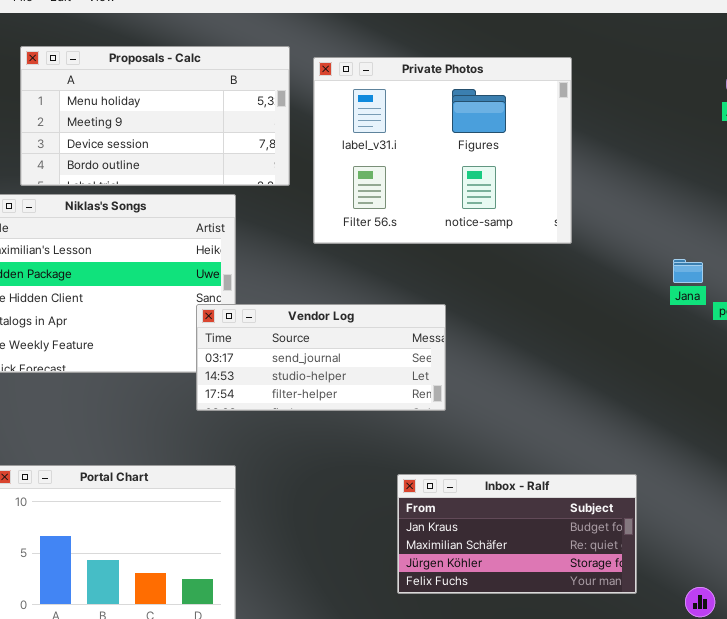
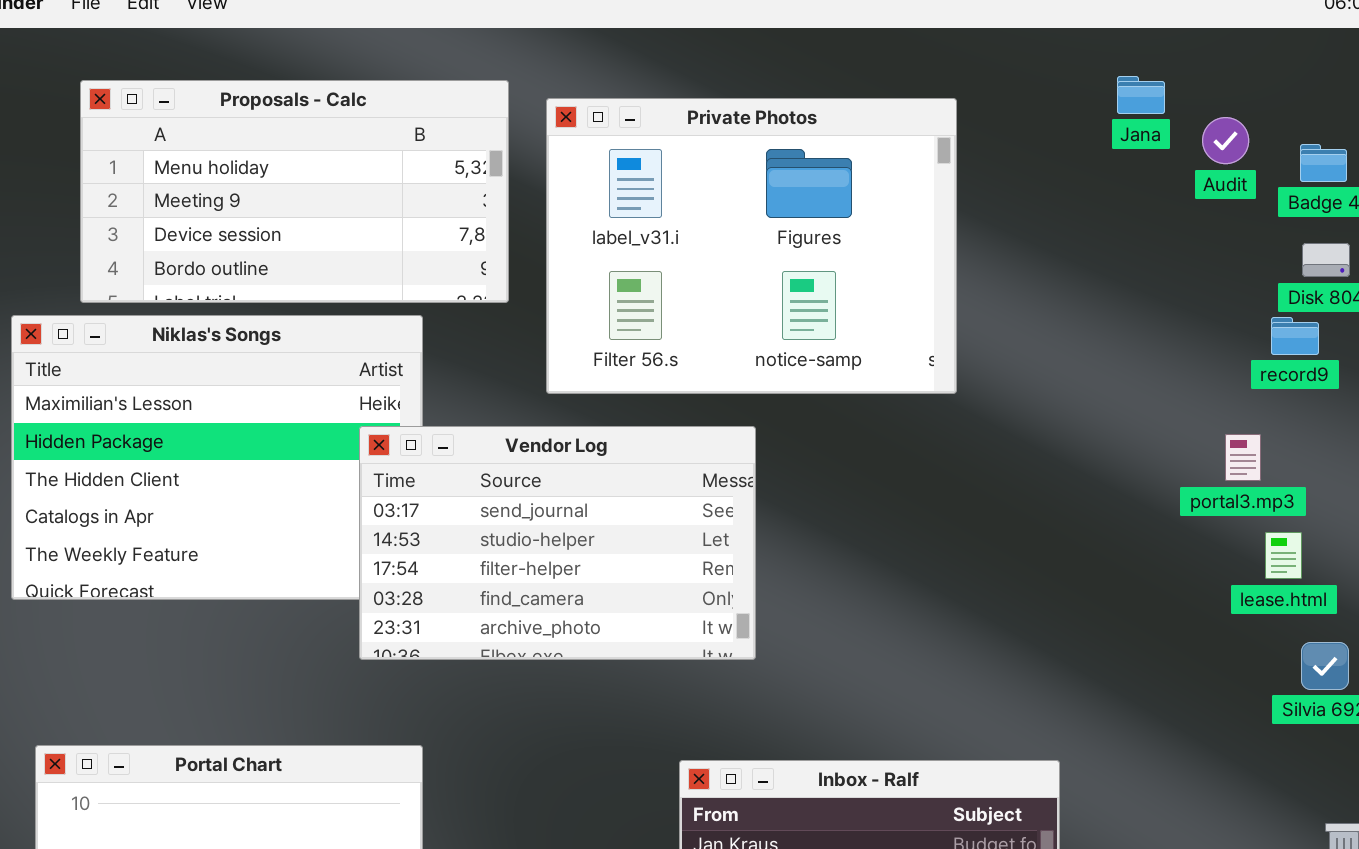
Jana: [673,259,703,283] -> [1117,76,1165,114], moved
Vendor Log: [196,304,446,411] -> [359,426,756,660], resized

